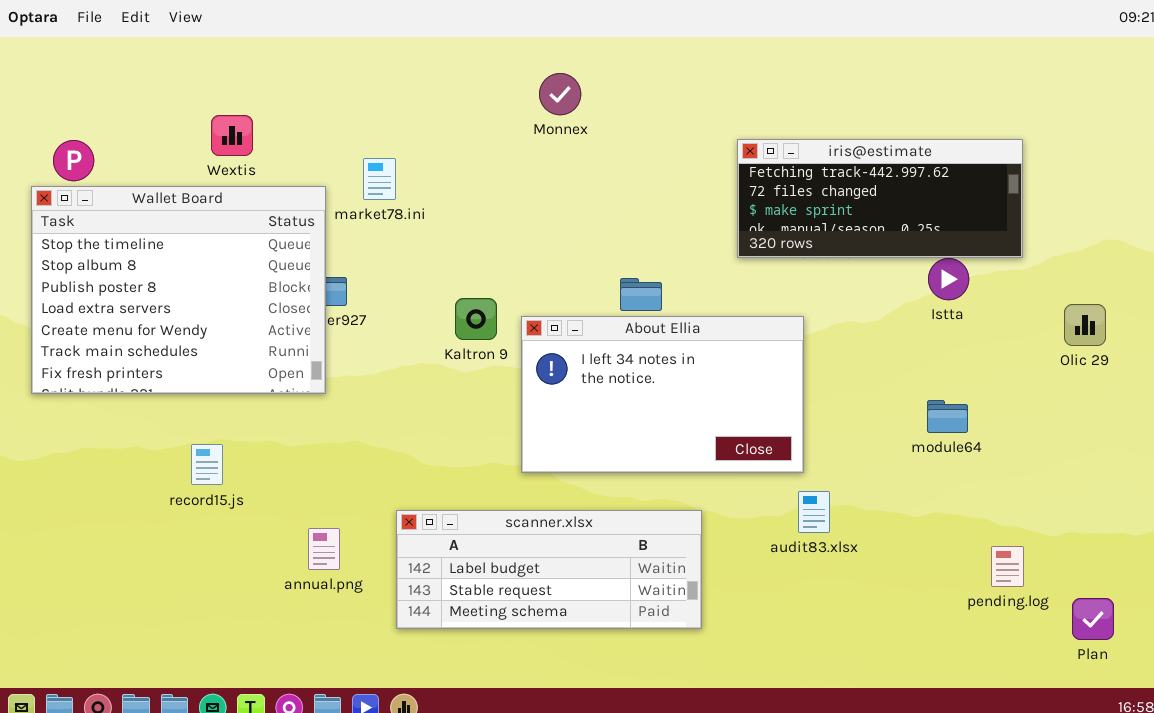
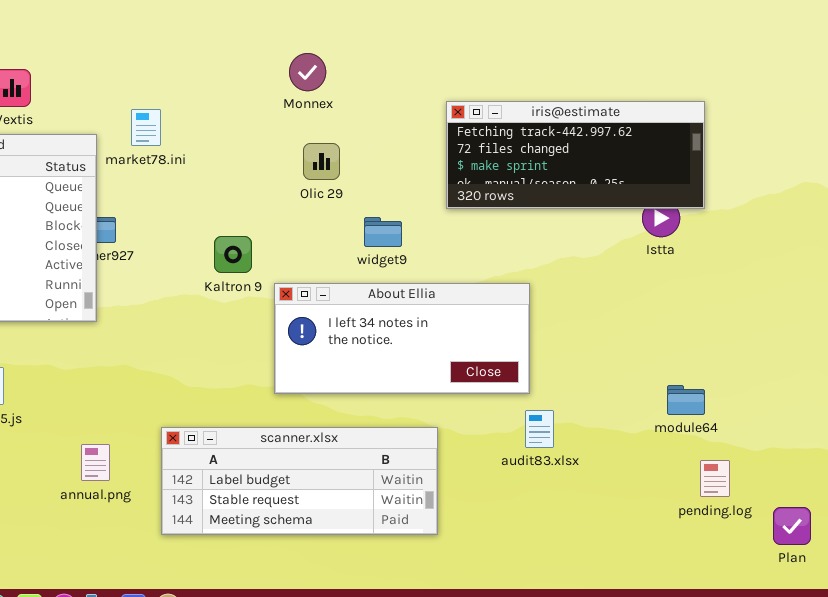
Monnex: [539,73,581,115] -> [289,53,326,91], moved
iris@estimate: [737,139,1023,258] -> [446,101,705,209], moved
Olic 29: [1064,304,1106,346] -> [303,143,340,180], moved
About Ellia: [521,316,804,473] -> [274,283,530,394], resized
module64: [927,400,968,433] -> [667,385,705,415], moved

